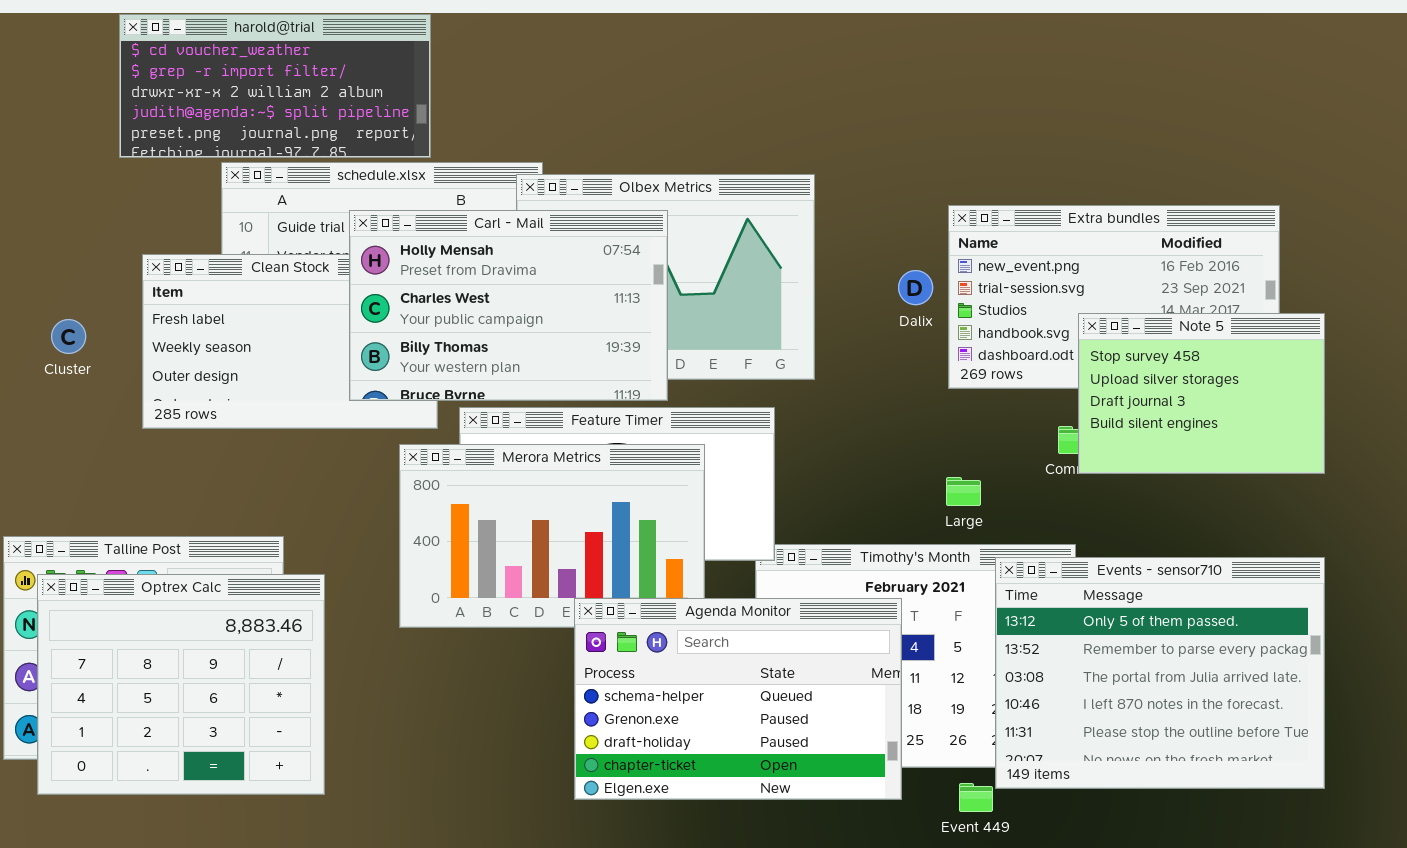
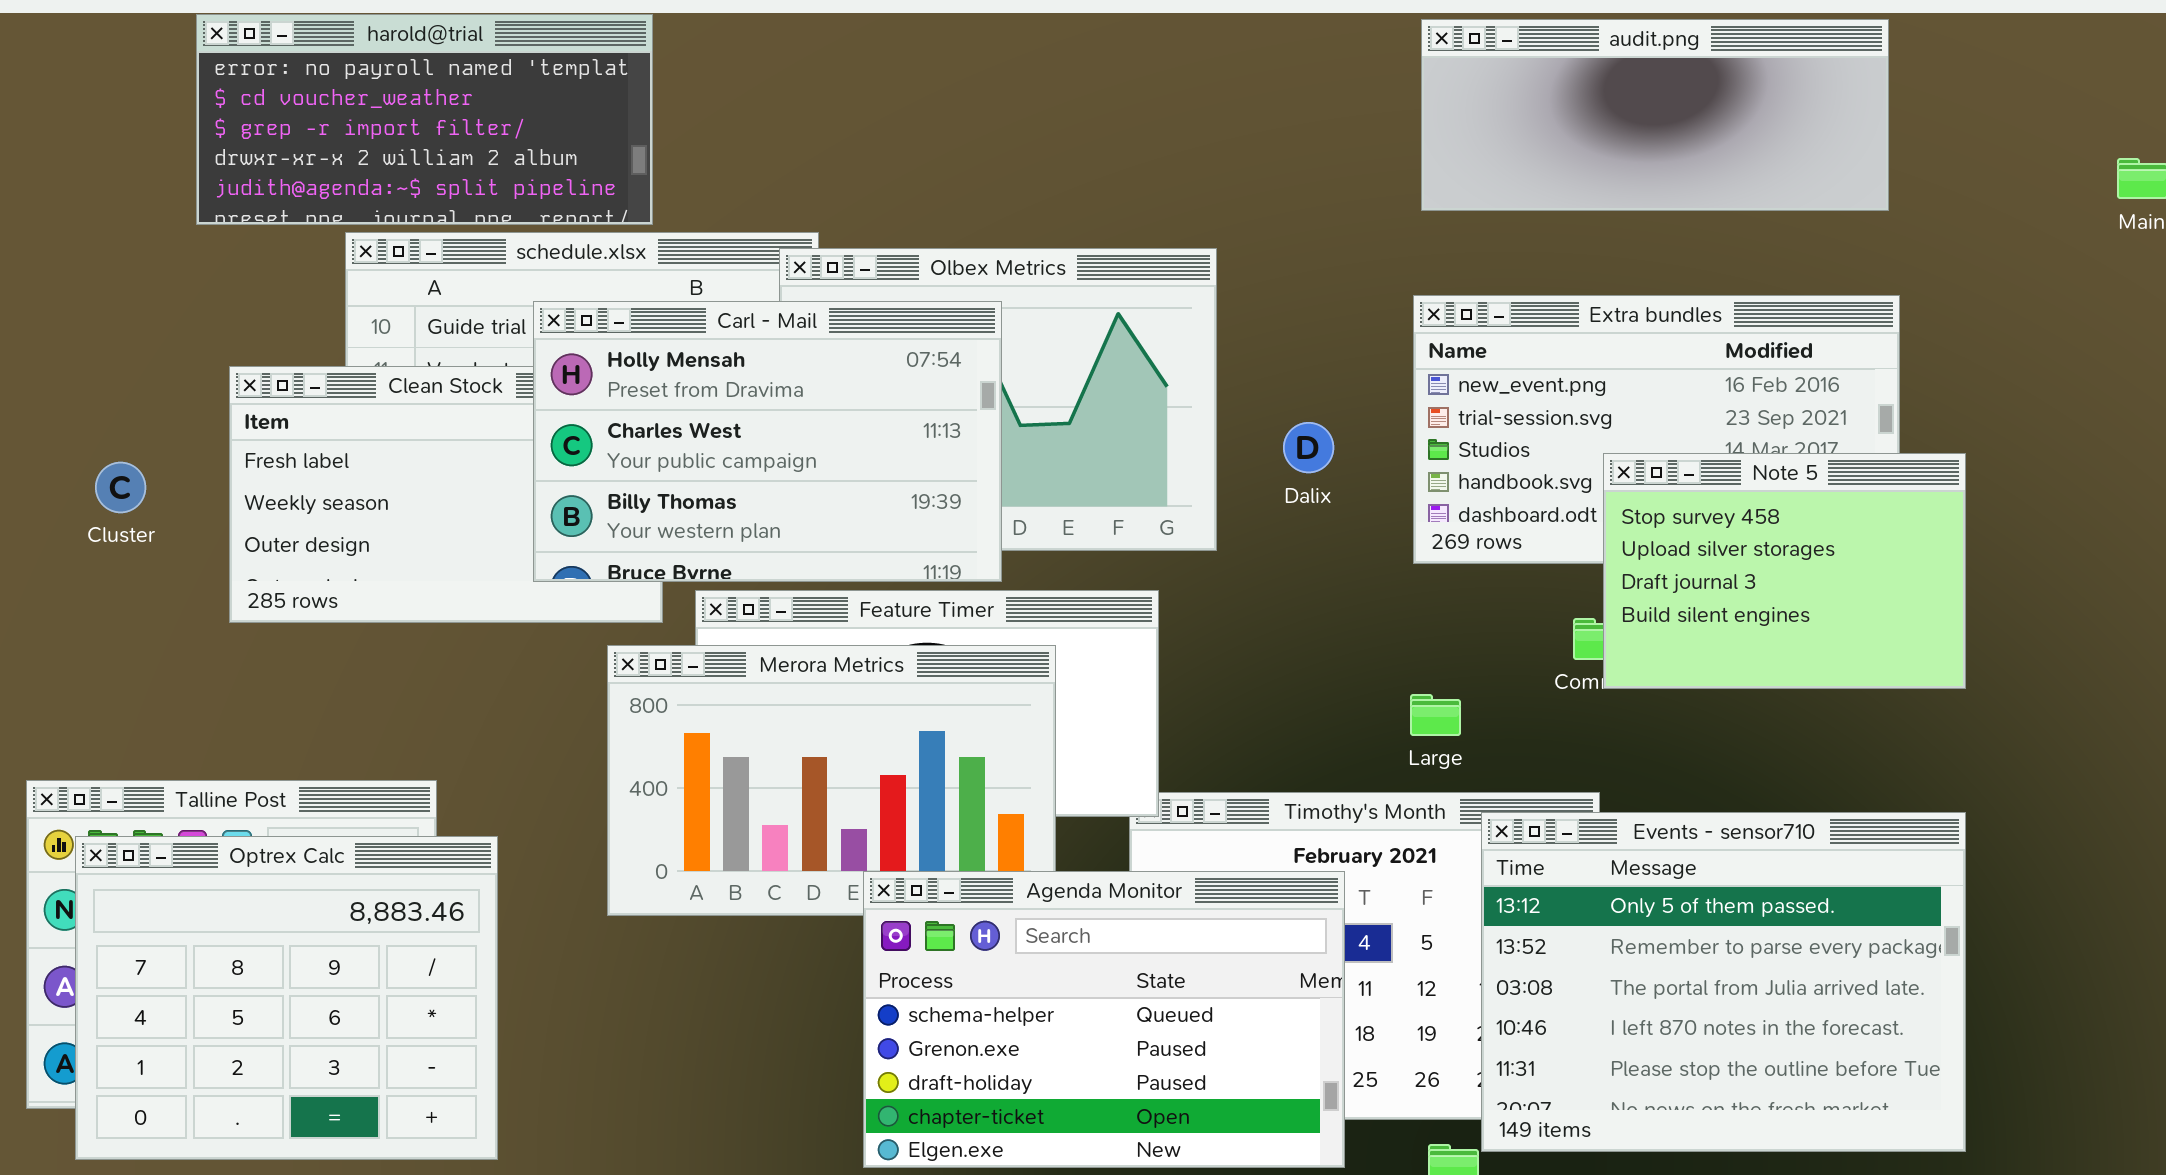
harold@trial: [119,14,431,158] -> [196,14,653,225], scrolled up 1 row
audit.png: none -> [1421,19,1889,211], opened
Dalix: [898,270,933,305] -> [1283,422,1334,473], moved

